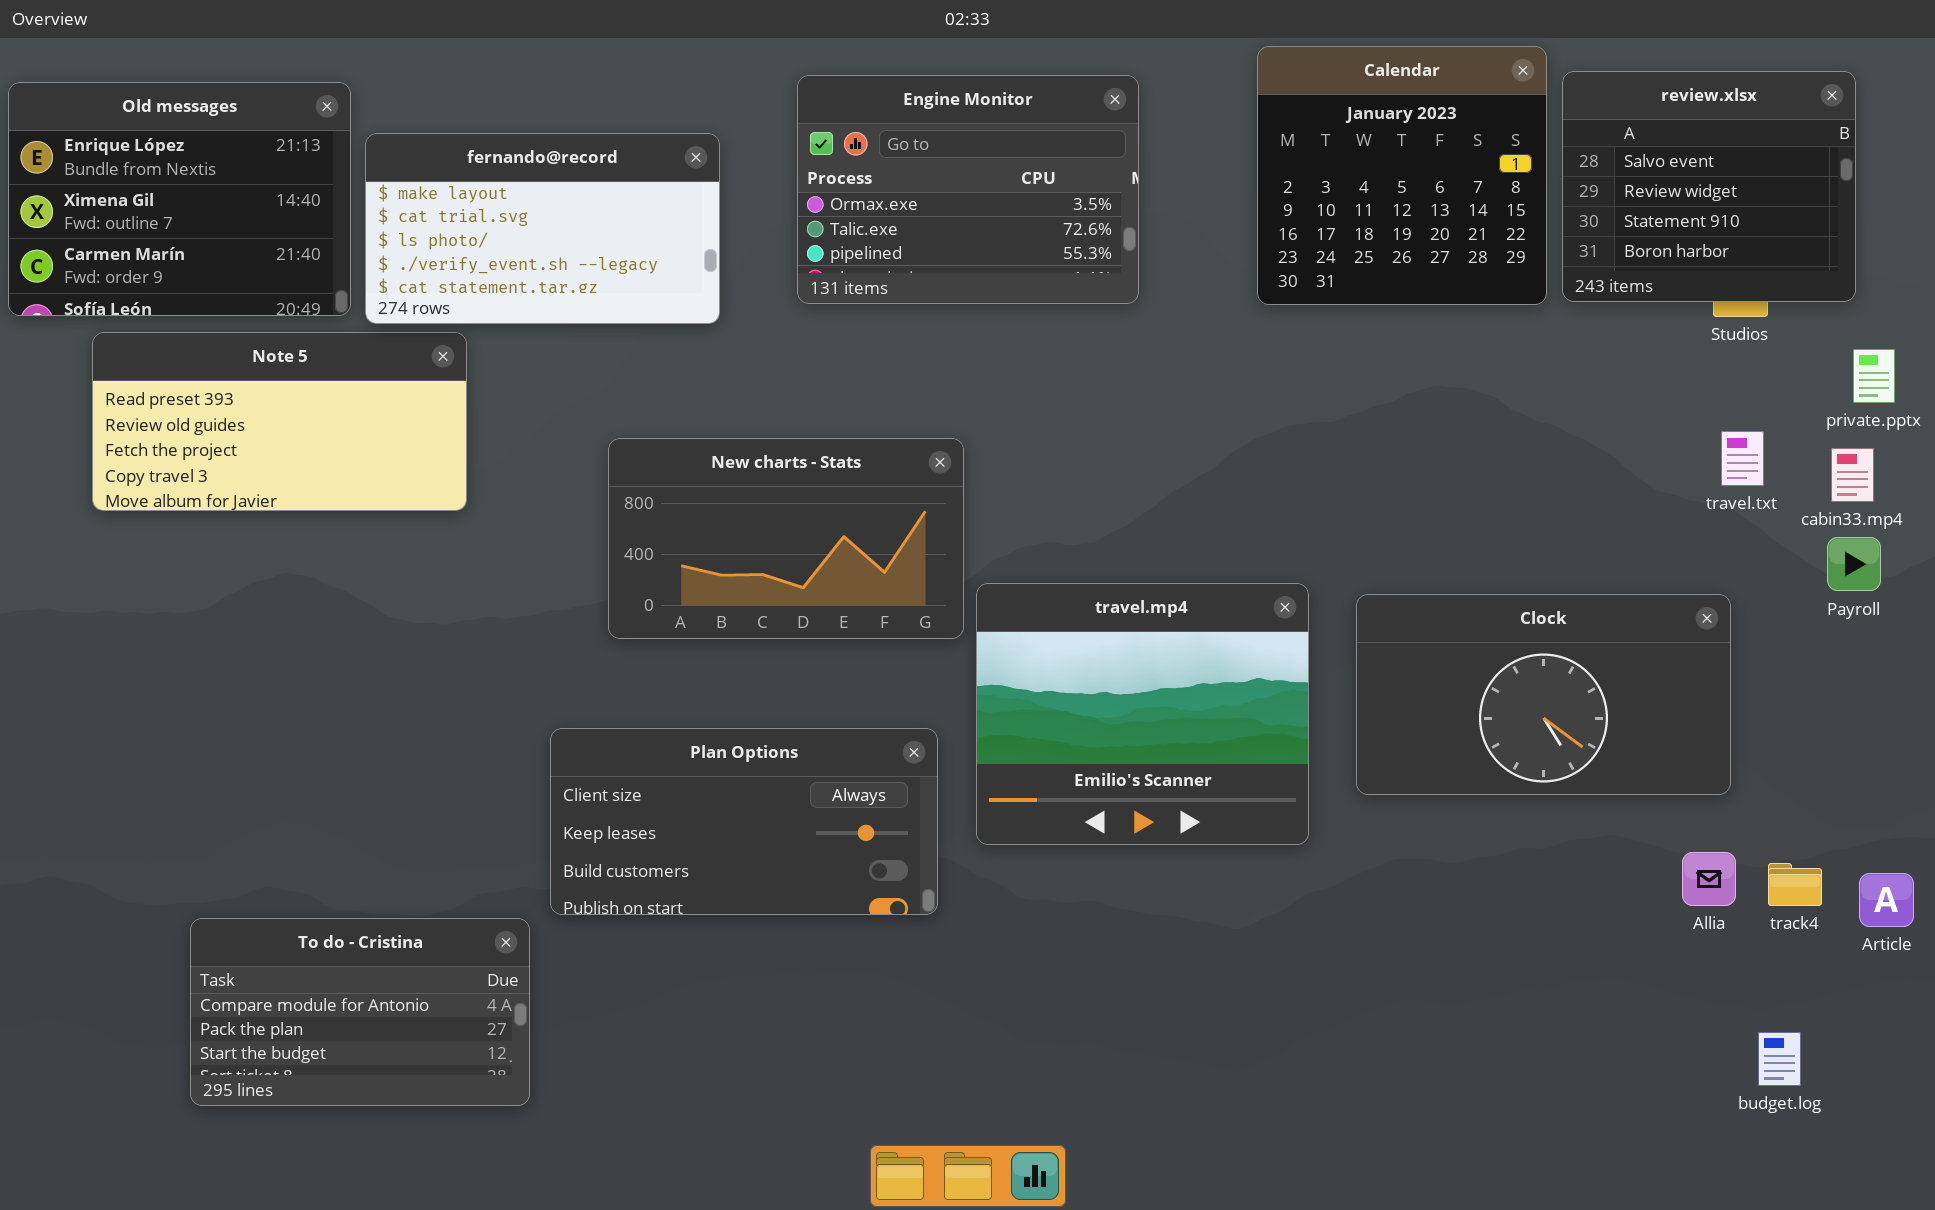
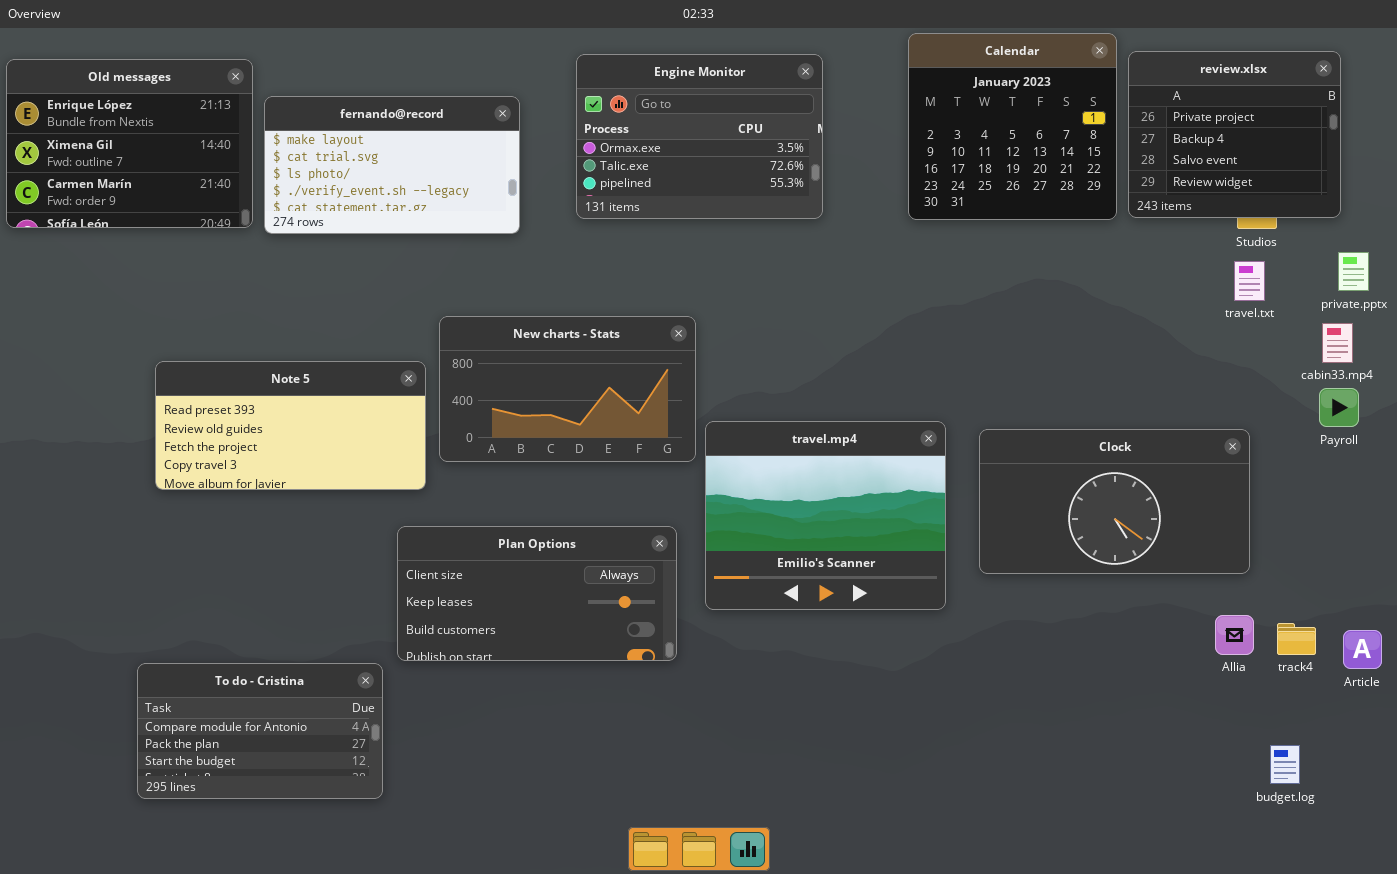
review.xlsx: [1562,71,1856,302] -> [1128,51,1341,218], scrolled up 2 rows
Note 5: [92,332,467,511] -> [155,361,426,490], moved
travel.txt: [1721,431,1764,486] -> [1234,261,1265,301], moved

